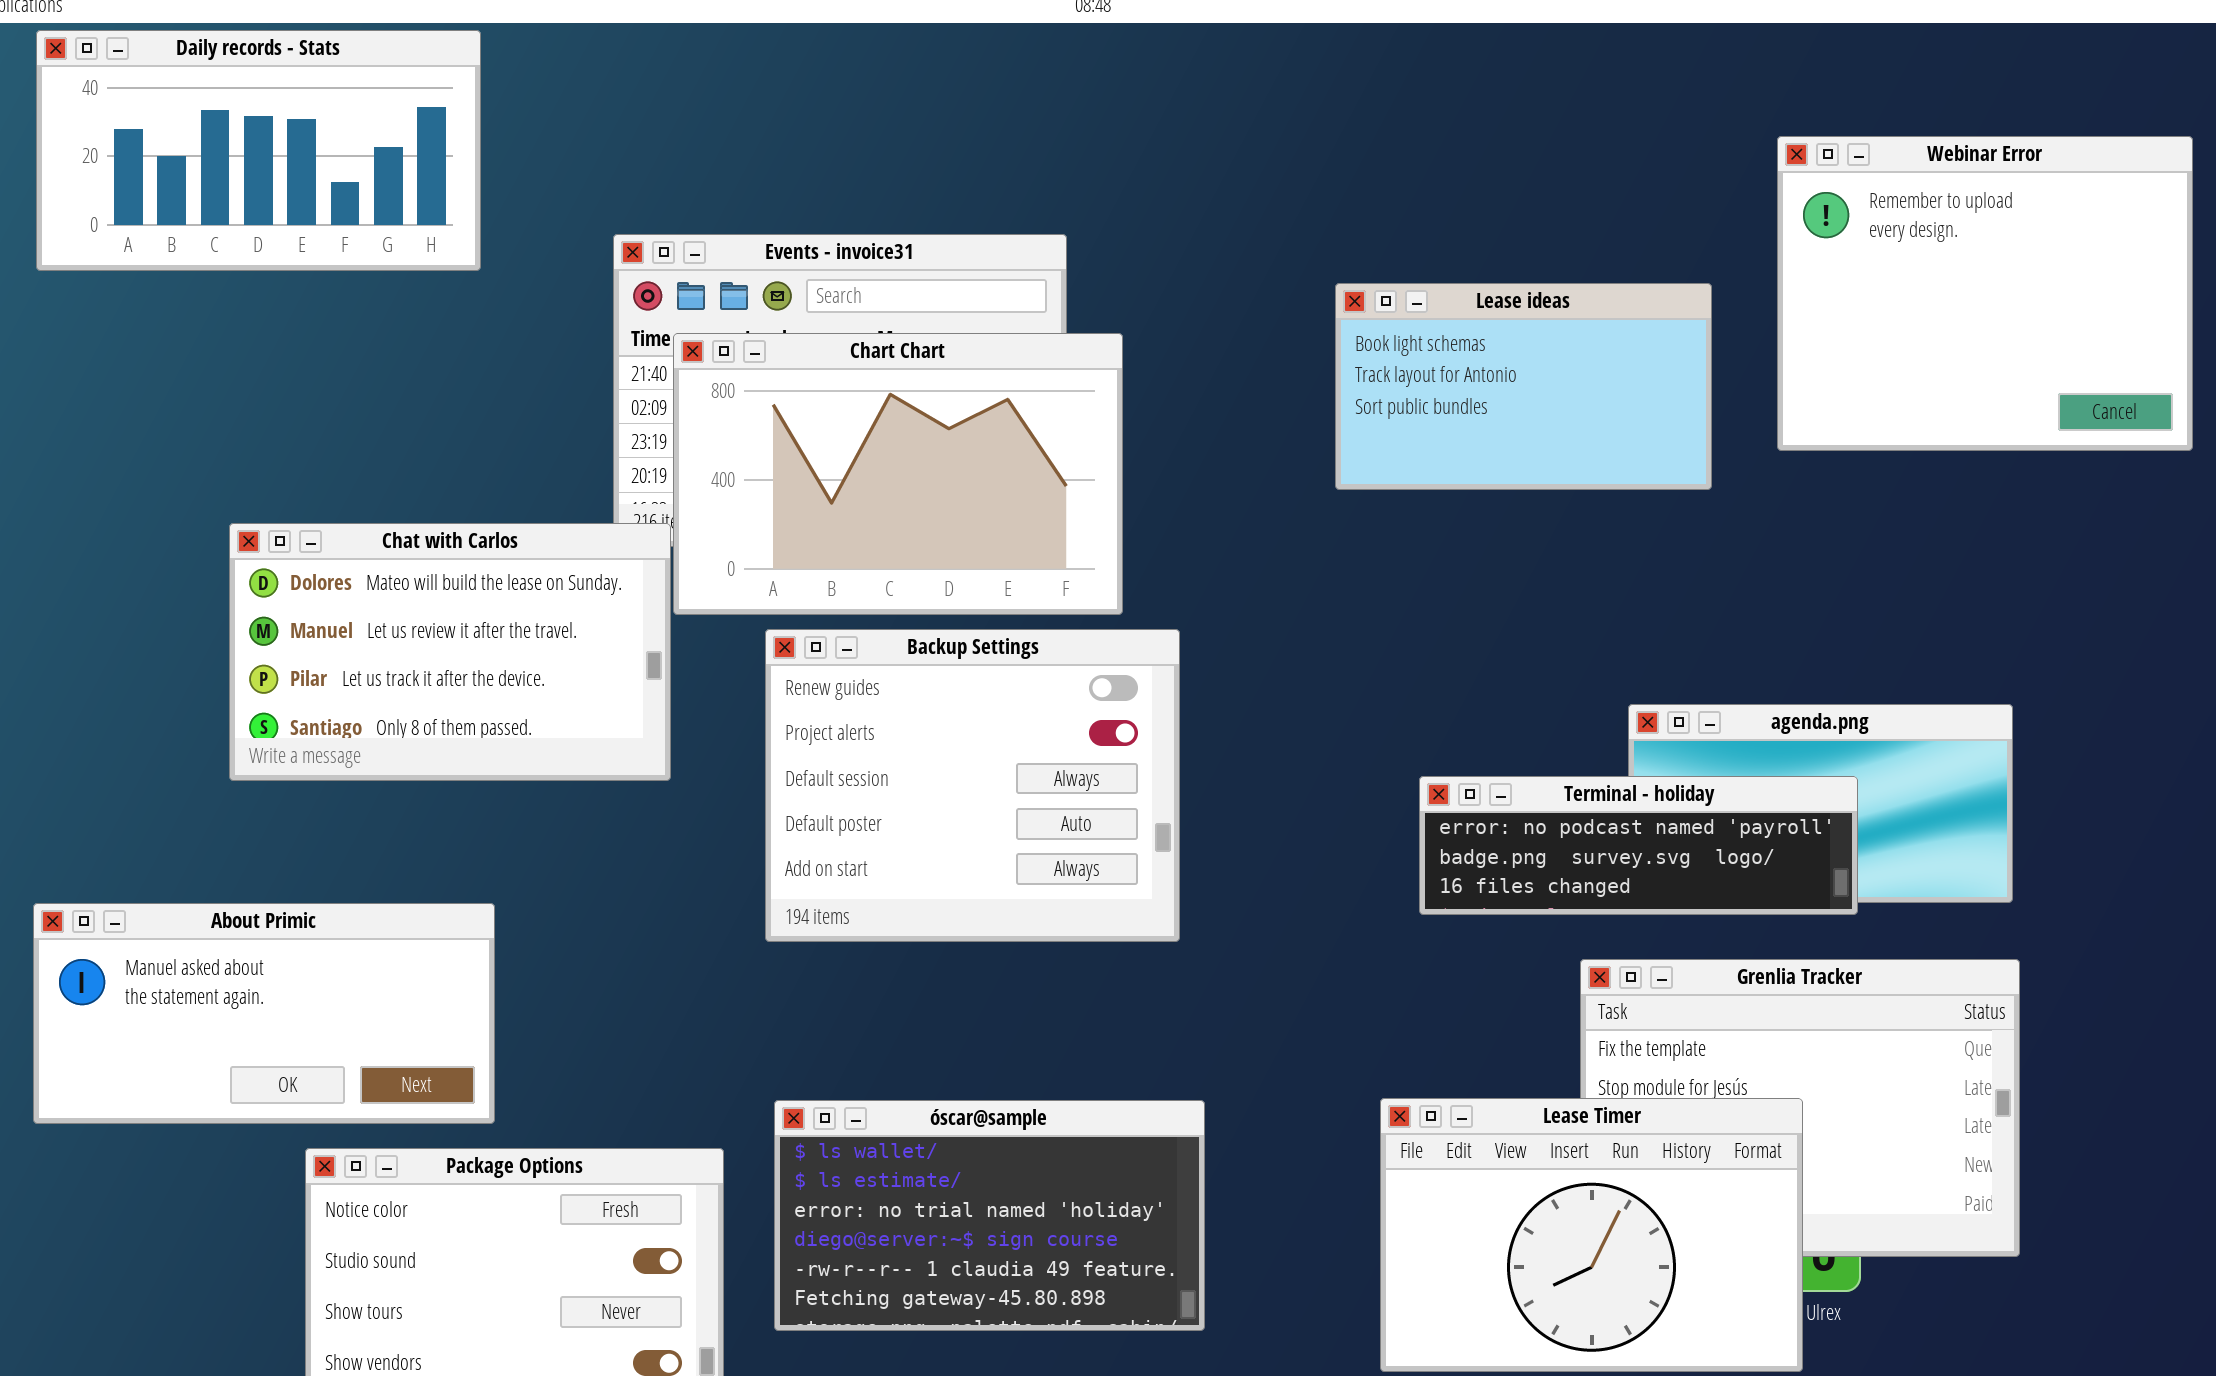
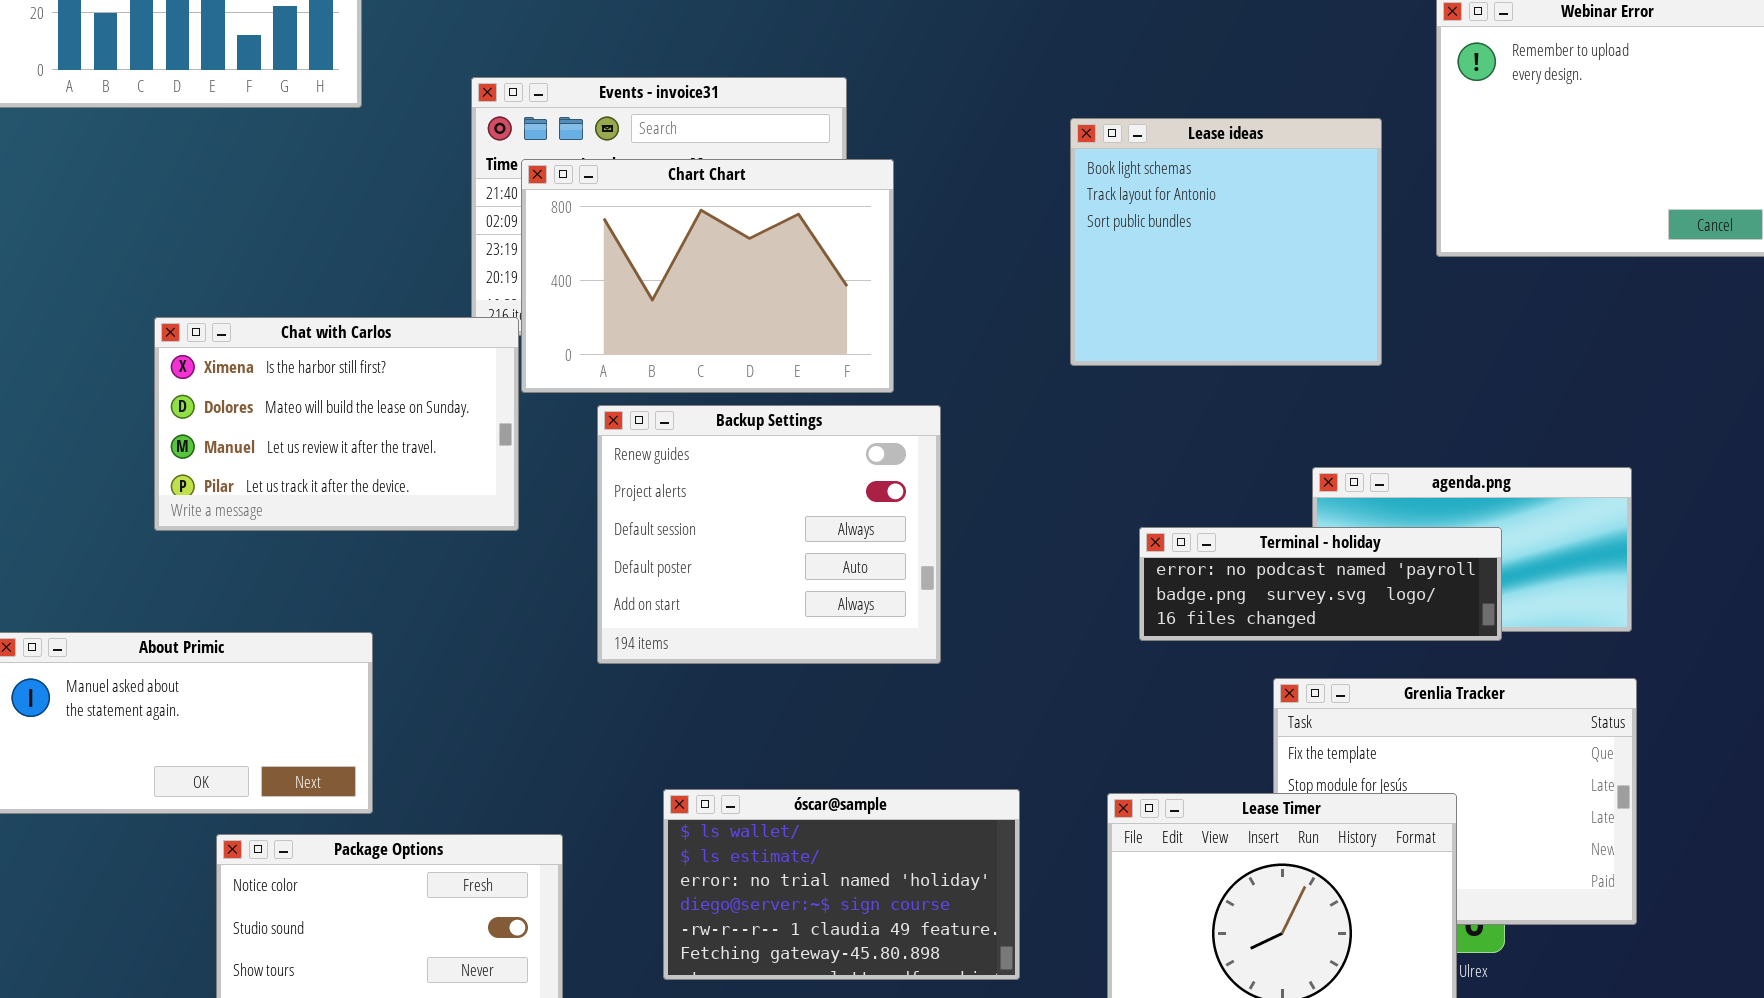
Lease ideas: [1335,283,1712,490] -> [1070,118,1382,366], resized
Chat with Carlos: [229,523,671,781] -> [154,317,519,531], scrolled up 1 row
óscar@sample: [774,1100,1205,1331] -> [663,789,1020,980], moved

